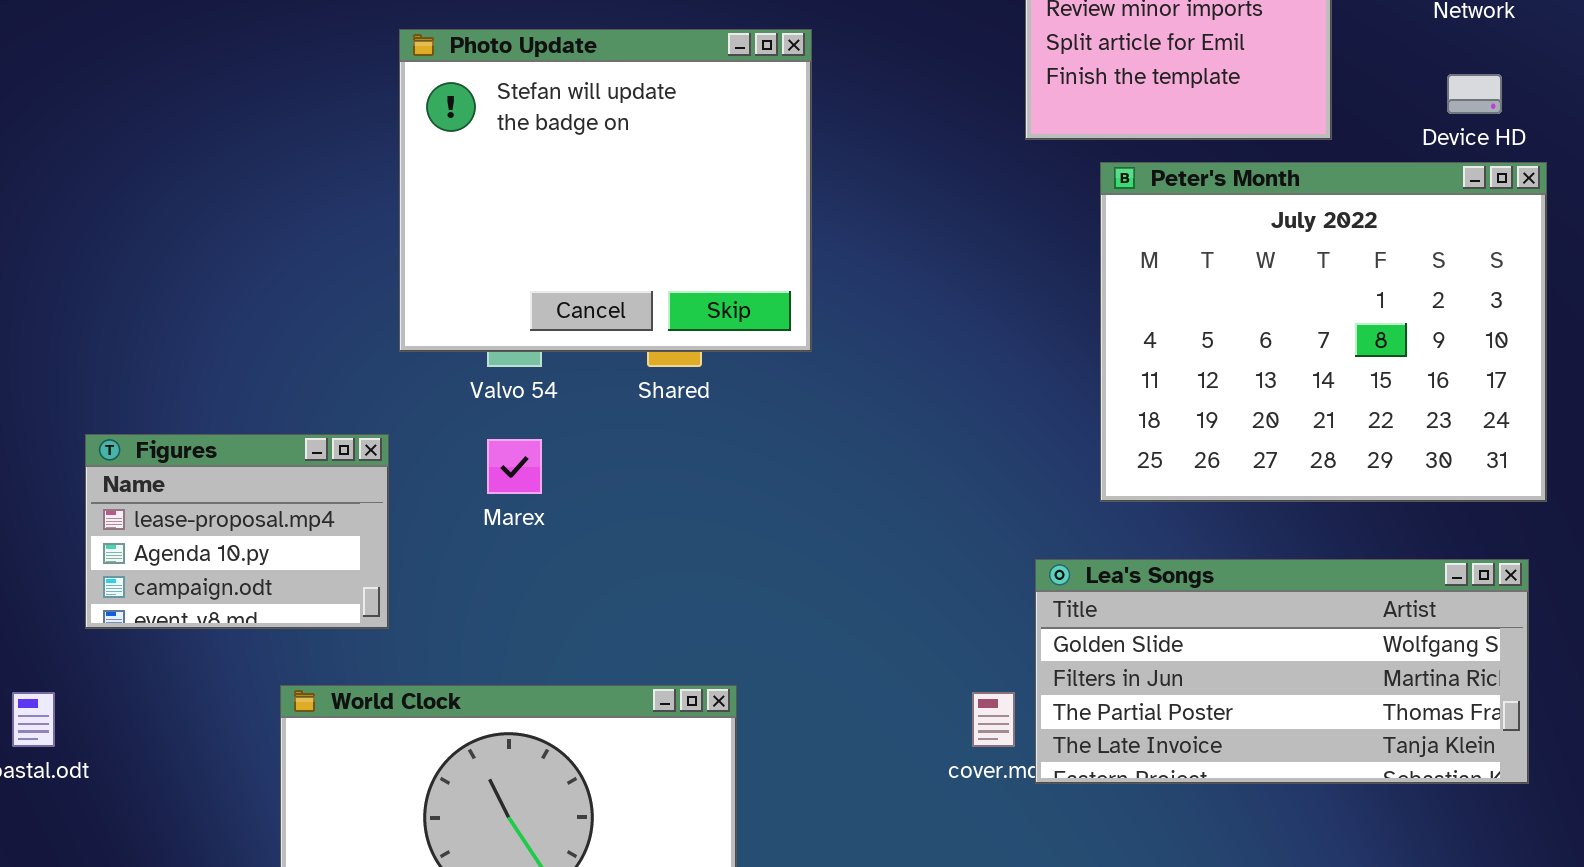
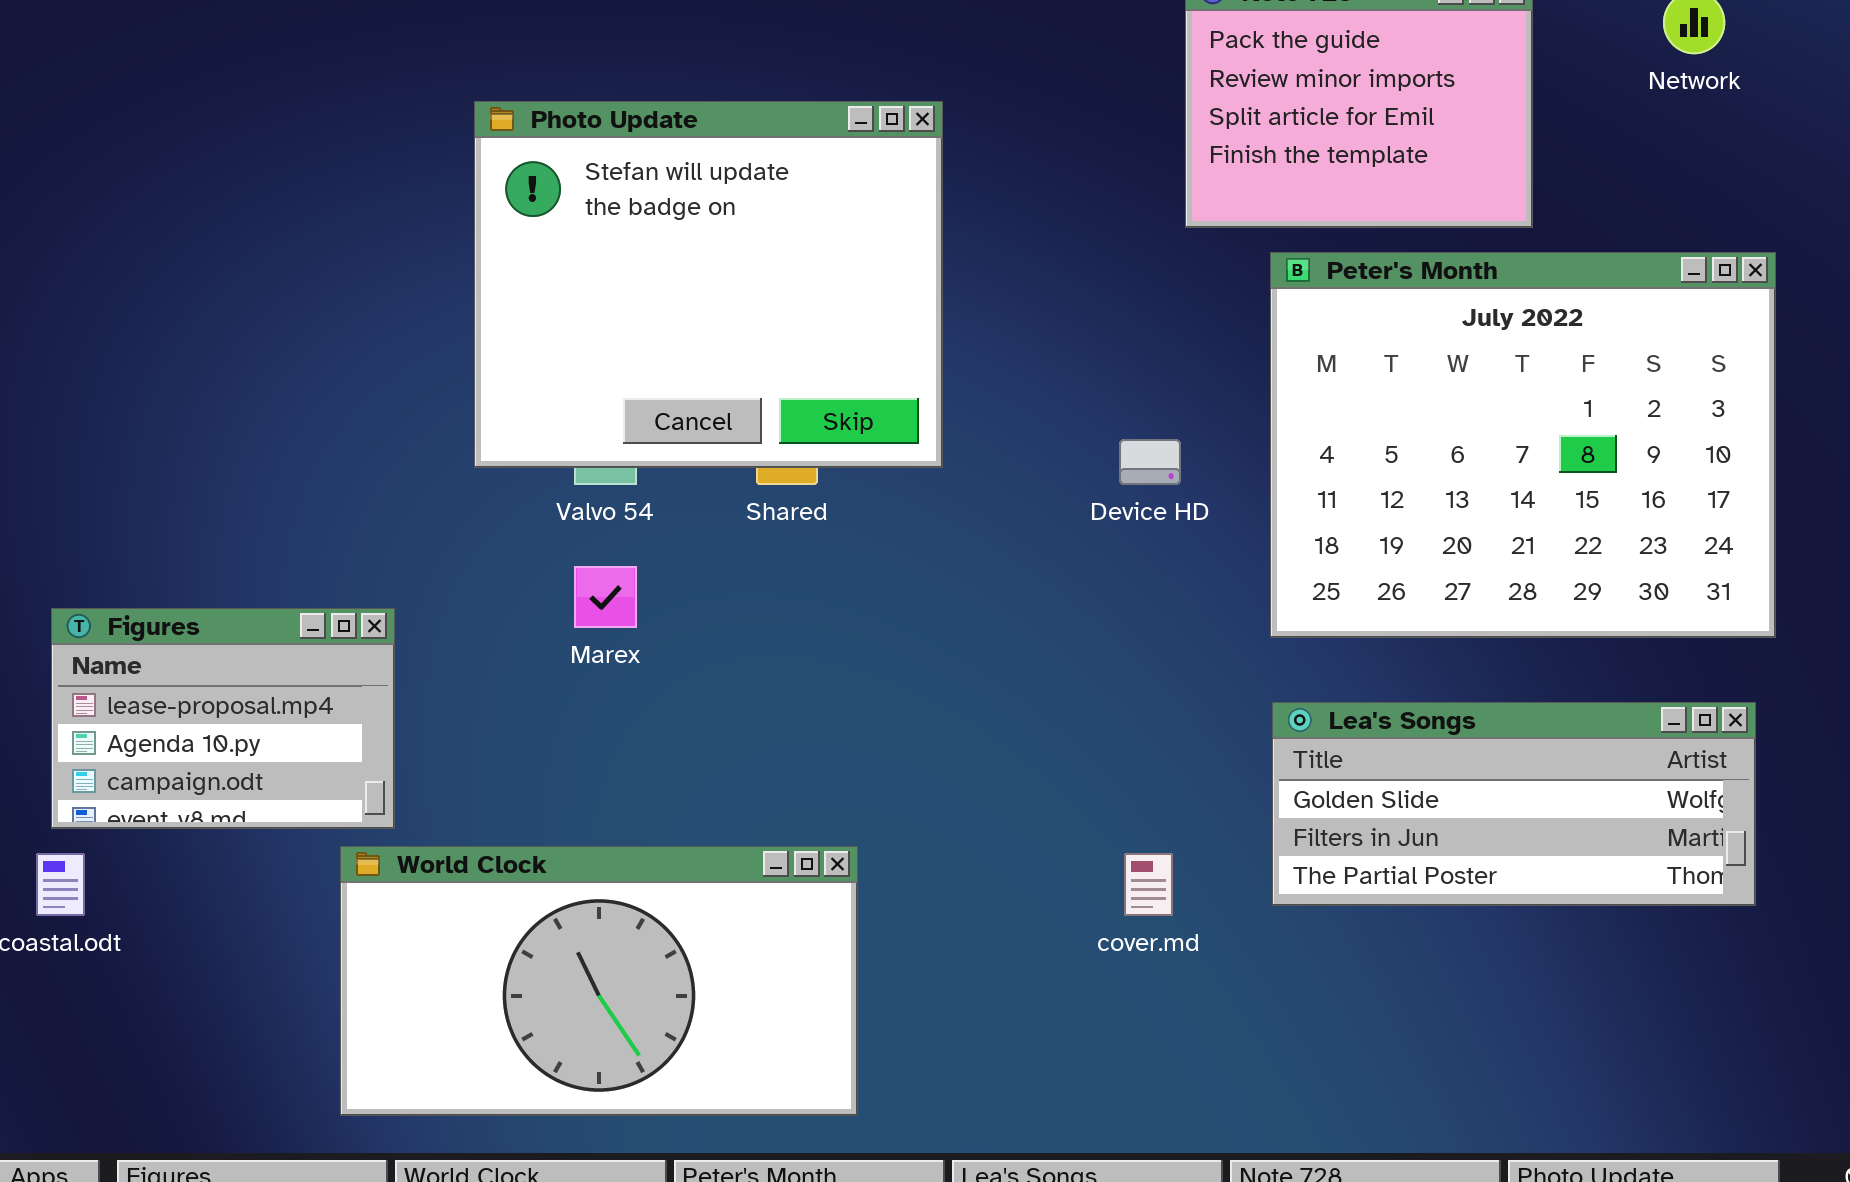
Device HD: [1447,74,1502,114] -> [1119,439,1181,485], moved
Figures: [85,434,389,629] -> [51,608,395,829], moved
Lea's Songs: [1035,559,1529,784] -> [1272,702,1756,906], resized

